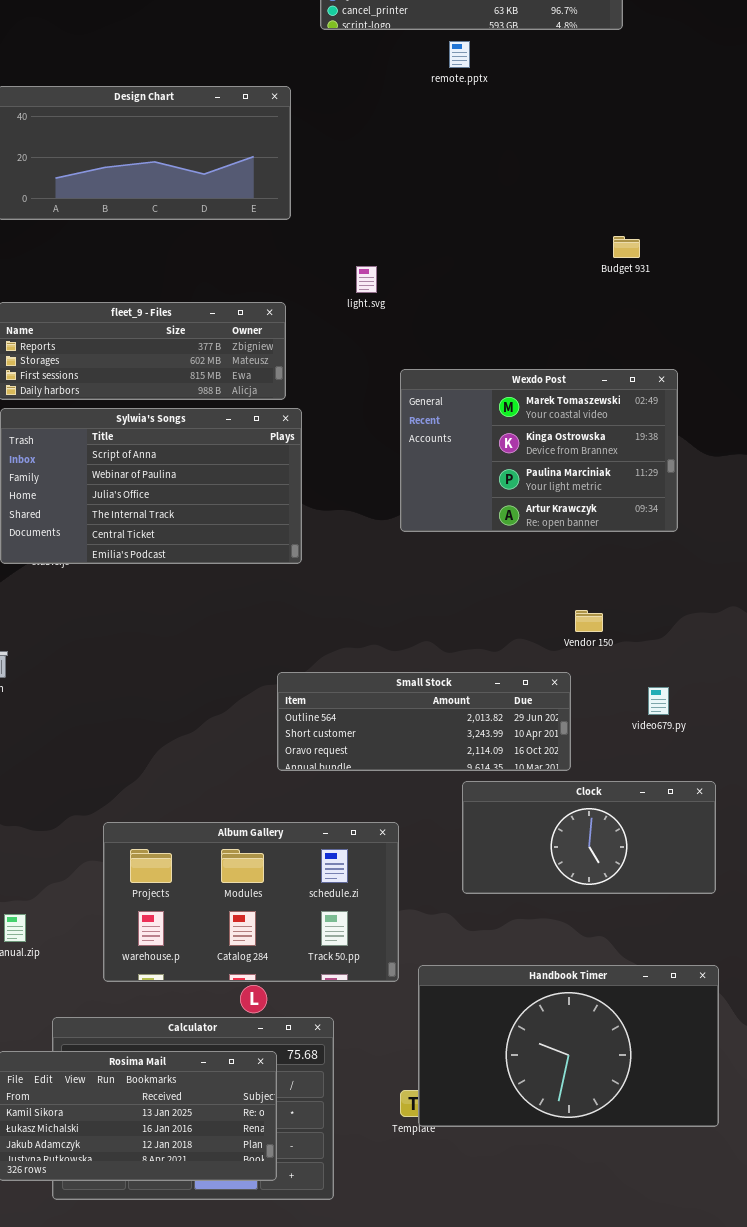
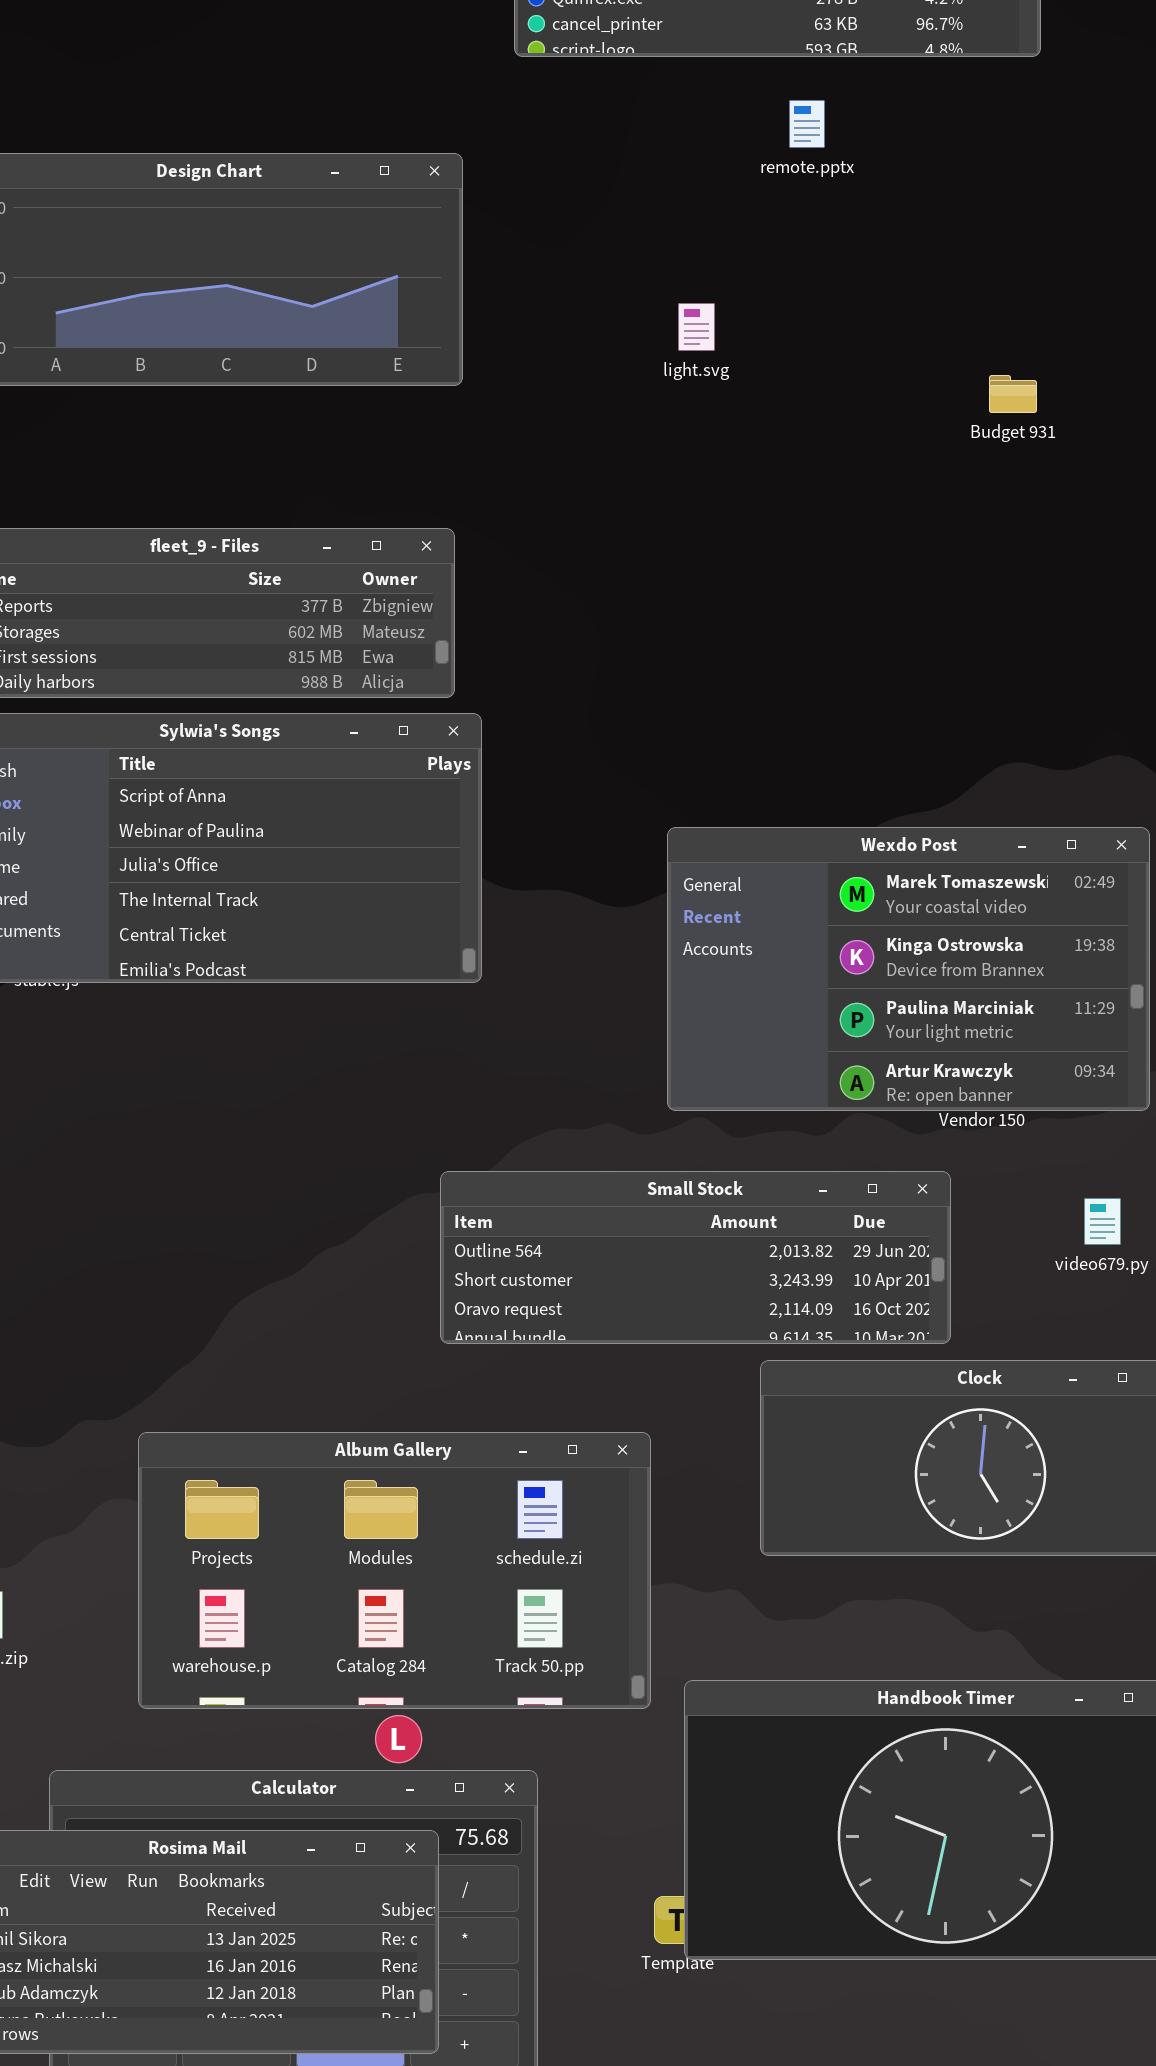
remote.pptx: [449,41,470,68] -> [789,100,825,148], moved
Budget 931: [613,236,640,258] -> [989,375,1037,413], moved
light.svg: [356,266,377,293] -> [678,303,715,351], moved
Wexdo Post: [400,369,678,532] -> [667,827,1150,1111], moved

